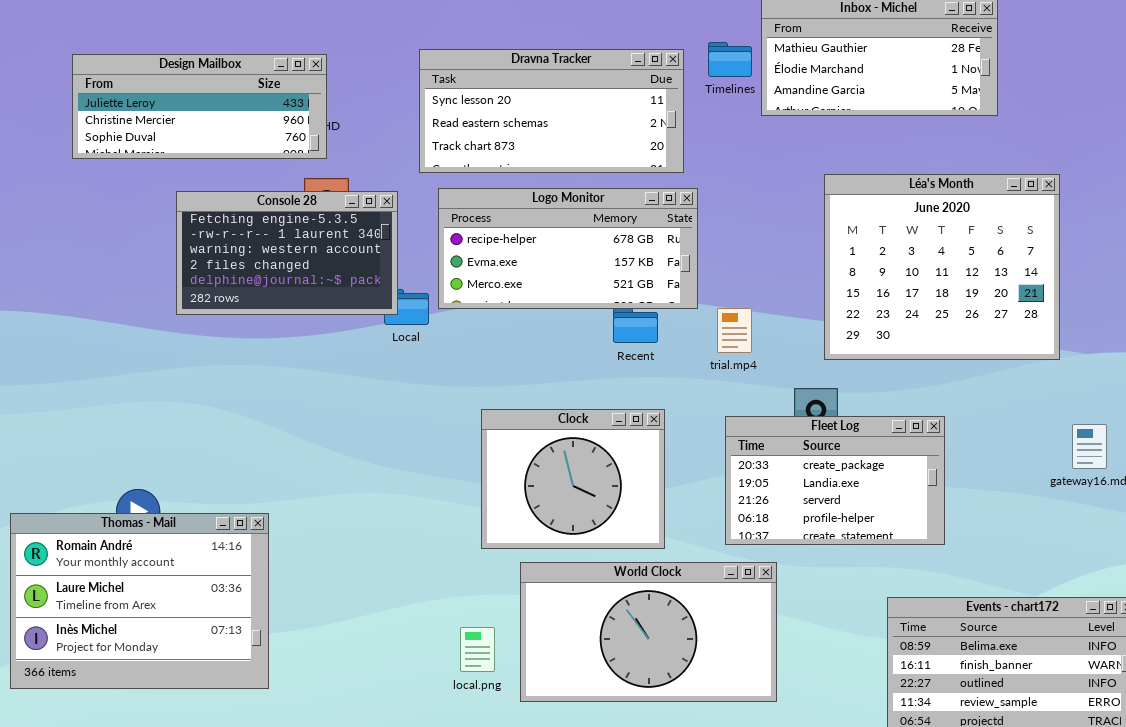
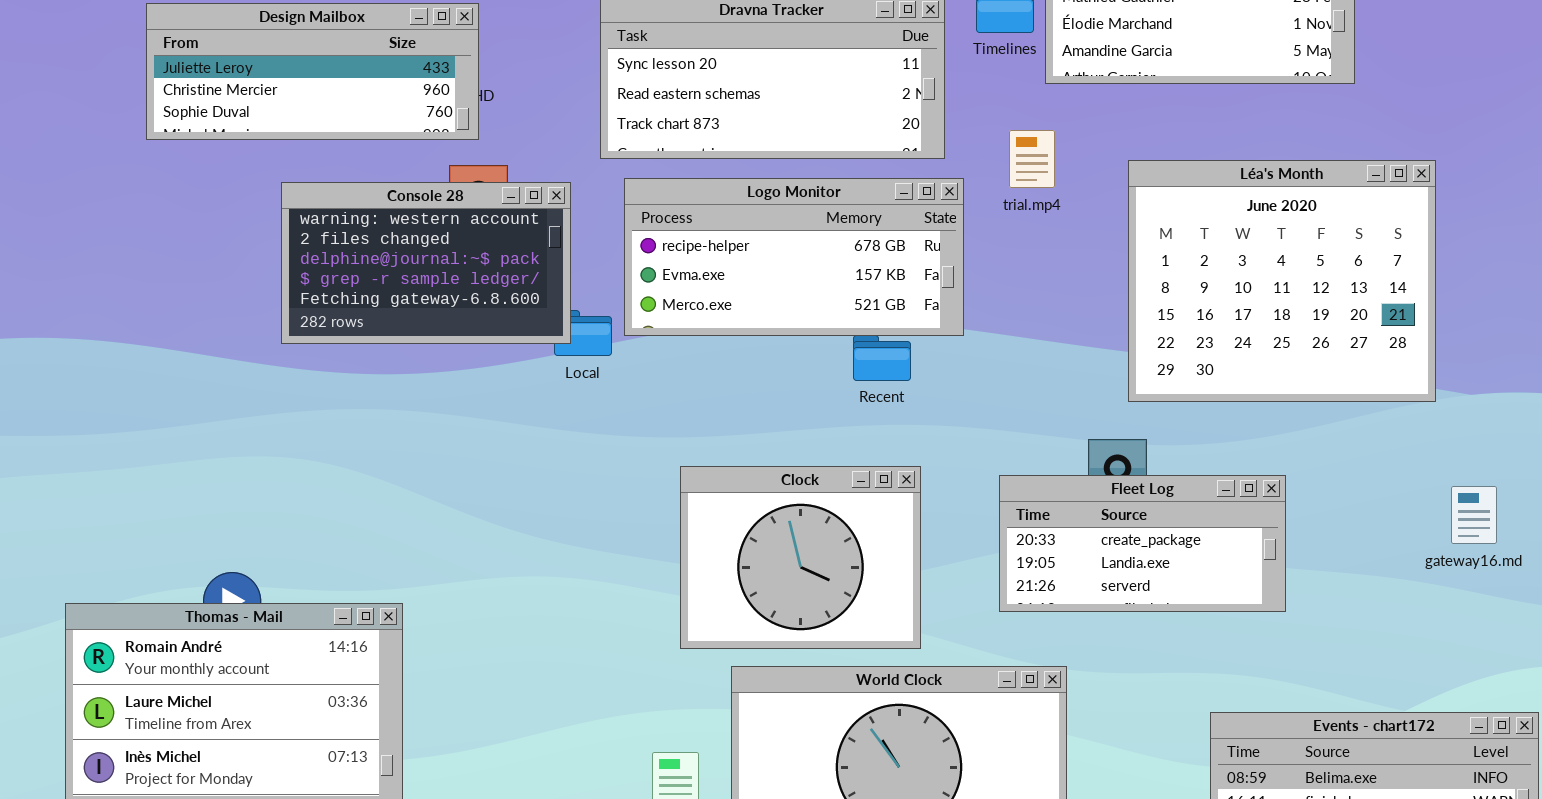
Console 28: [176,191,398,315] -> [281,182,571,344], scrolled down 2 rows
trial.mp4: [717,308,752,353] -> [1009,130,1055,188], moved
Fleet Log: [725,416,945,545] -> [999,475,1286,612], resized

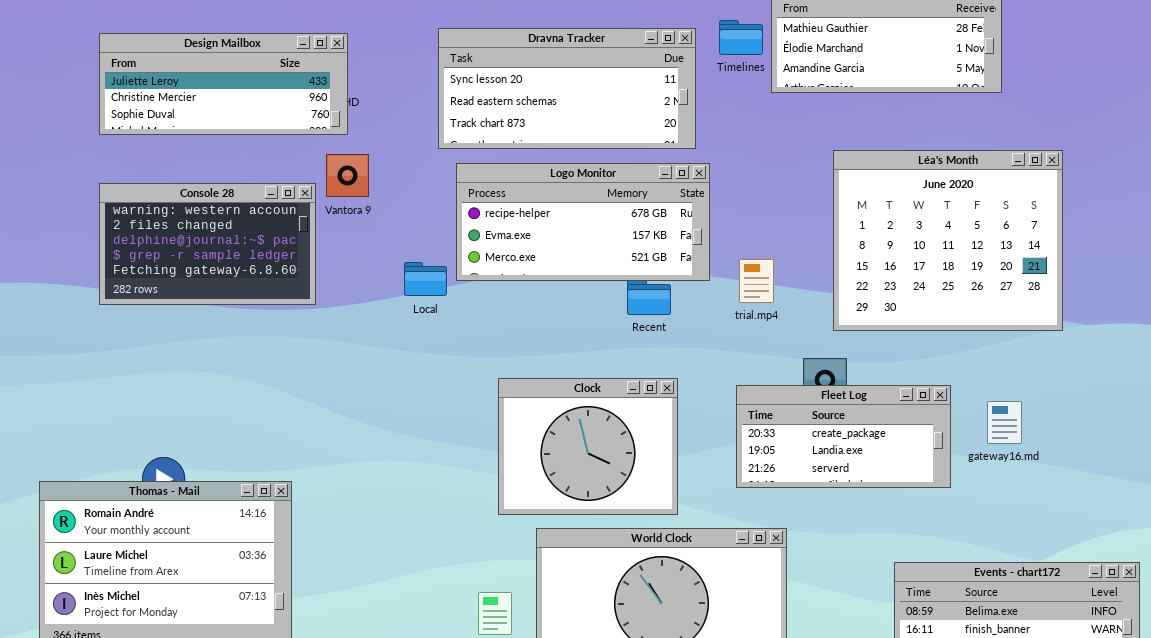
trial.mp4: [1009,130,1055,188] -> [739,259,774,303], moved
Console 28: [281,182,571,344] -> [99,183,316,305], moved
gateway16.md: [1451,486,1497,544] -> [987,401,1022,444], moved

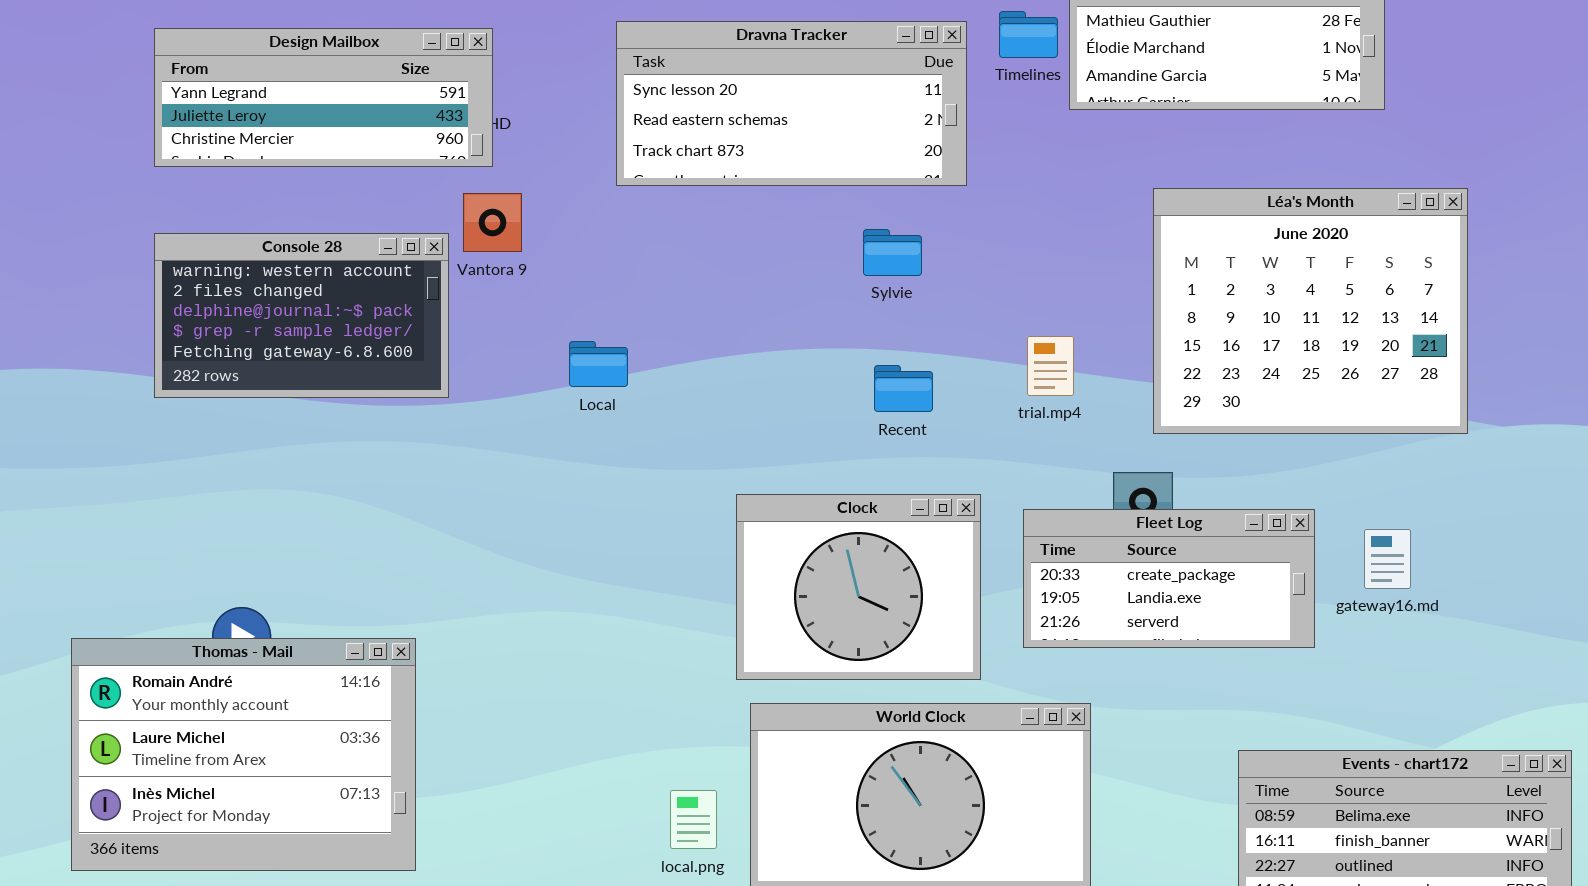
Design Mailbox: [99,33,348,135] -> [154,28,493,167], scrolled up 1 row
Logo Monitor: [456,163,710,281] -> none, closed
Clock: [498,378,678,515] -> [736,494,981,680], moved

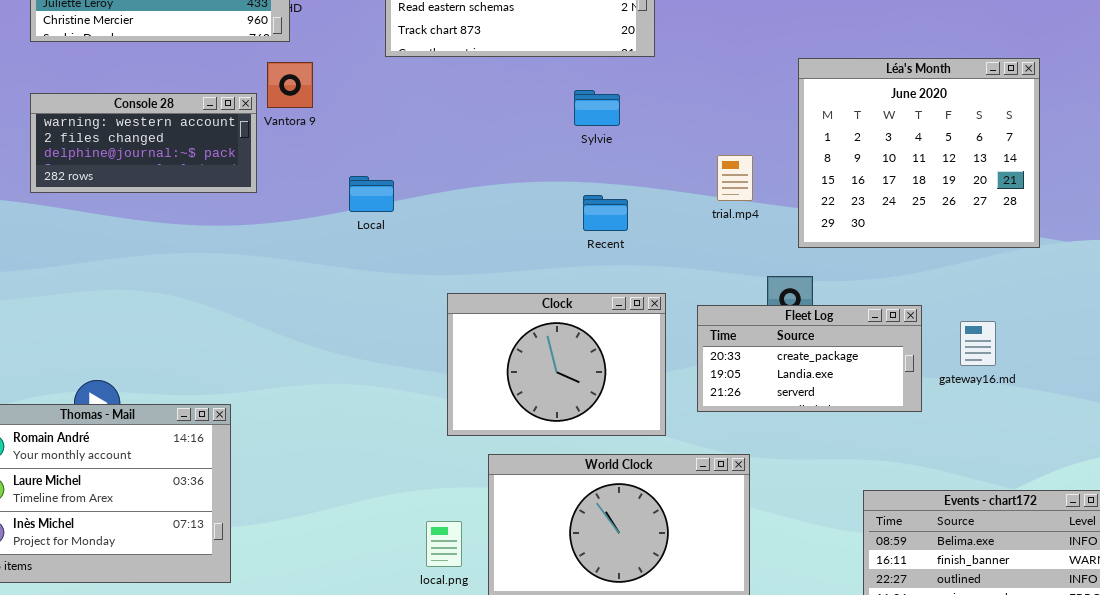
Console 28: [154,233,449,398] -> [30,93,257,193], resized
trial.mp4: [1027,336,1074,396] -> [717,155,753,201], moved
Clock: [736,494,981,680] -> [447,293,666,436], resized

